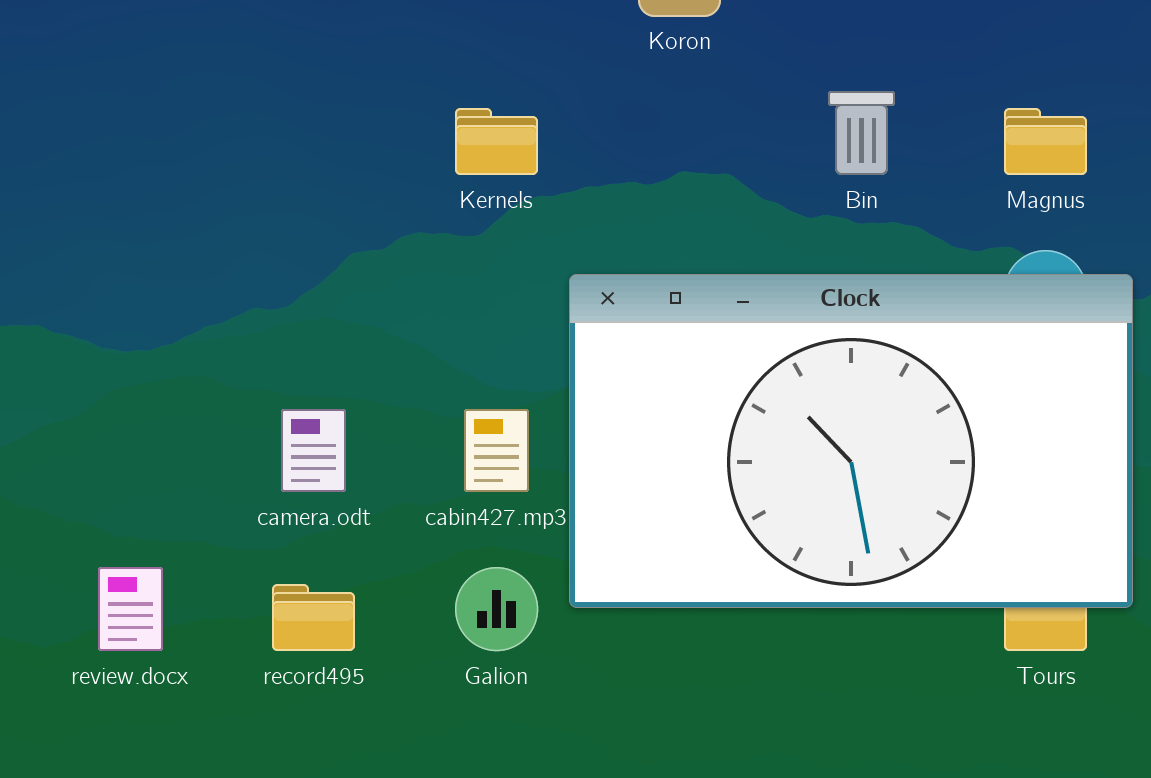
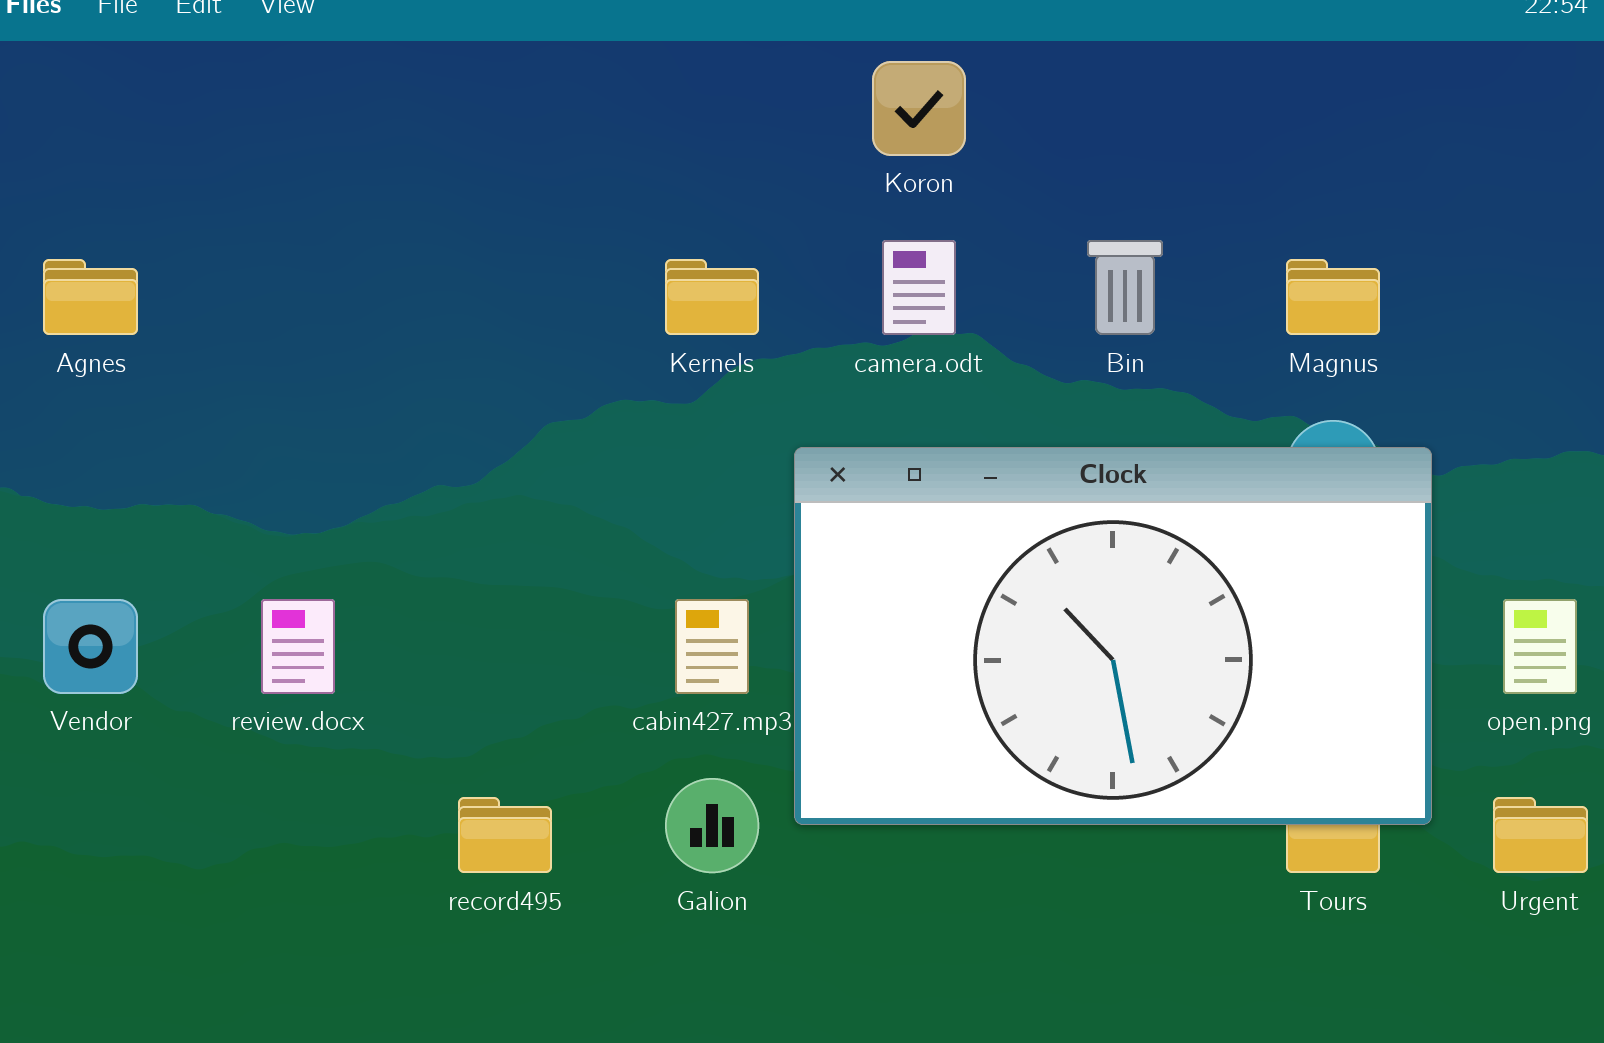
camera.odt: [281,409,346,492] -> [882,240,956,335], moved
review.docx: [98,567,163,651] -> [261,599,335,694], moved

